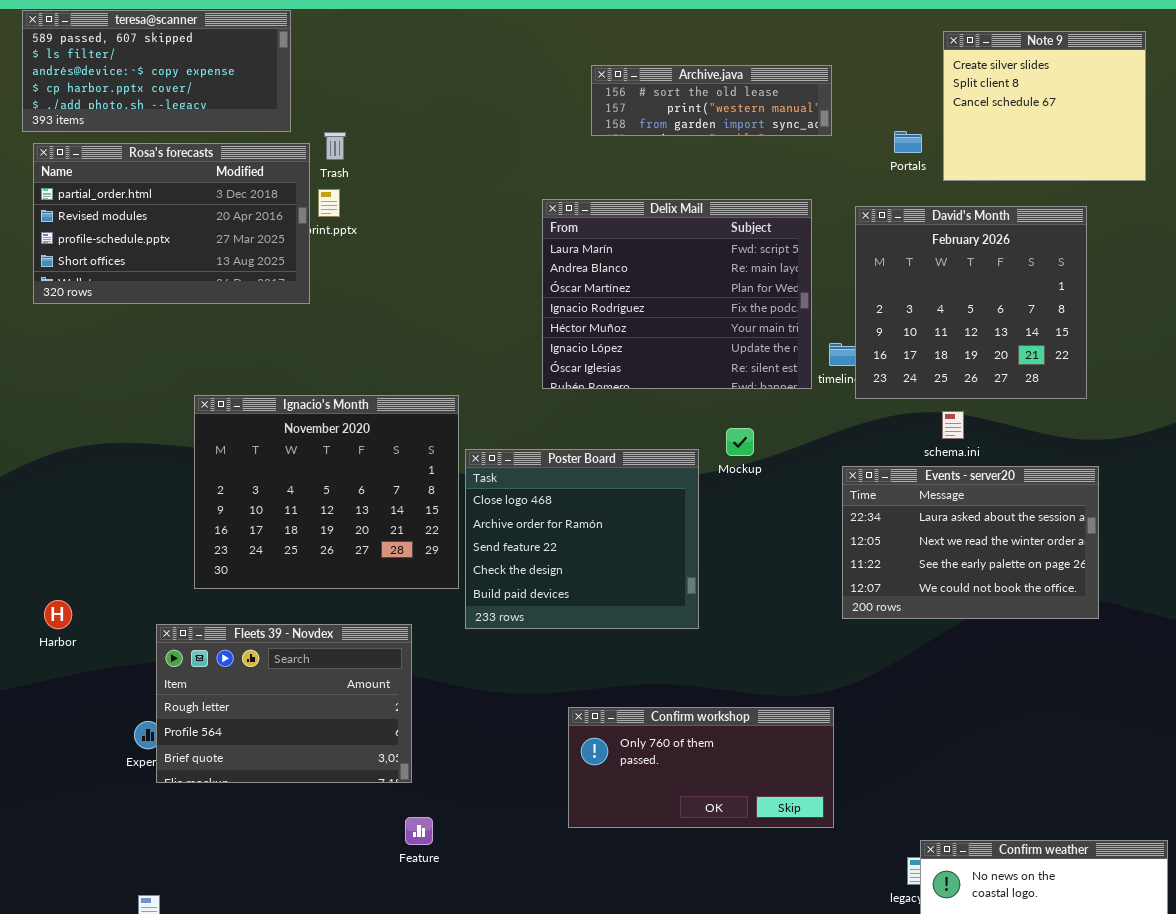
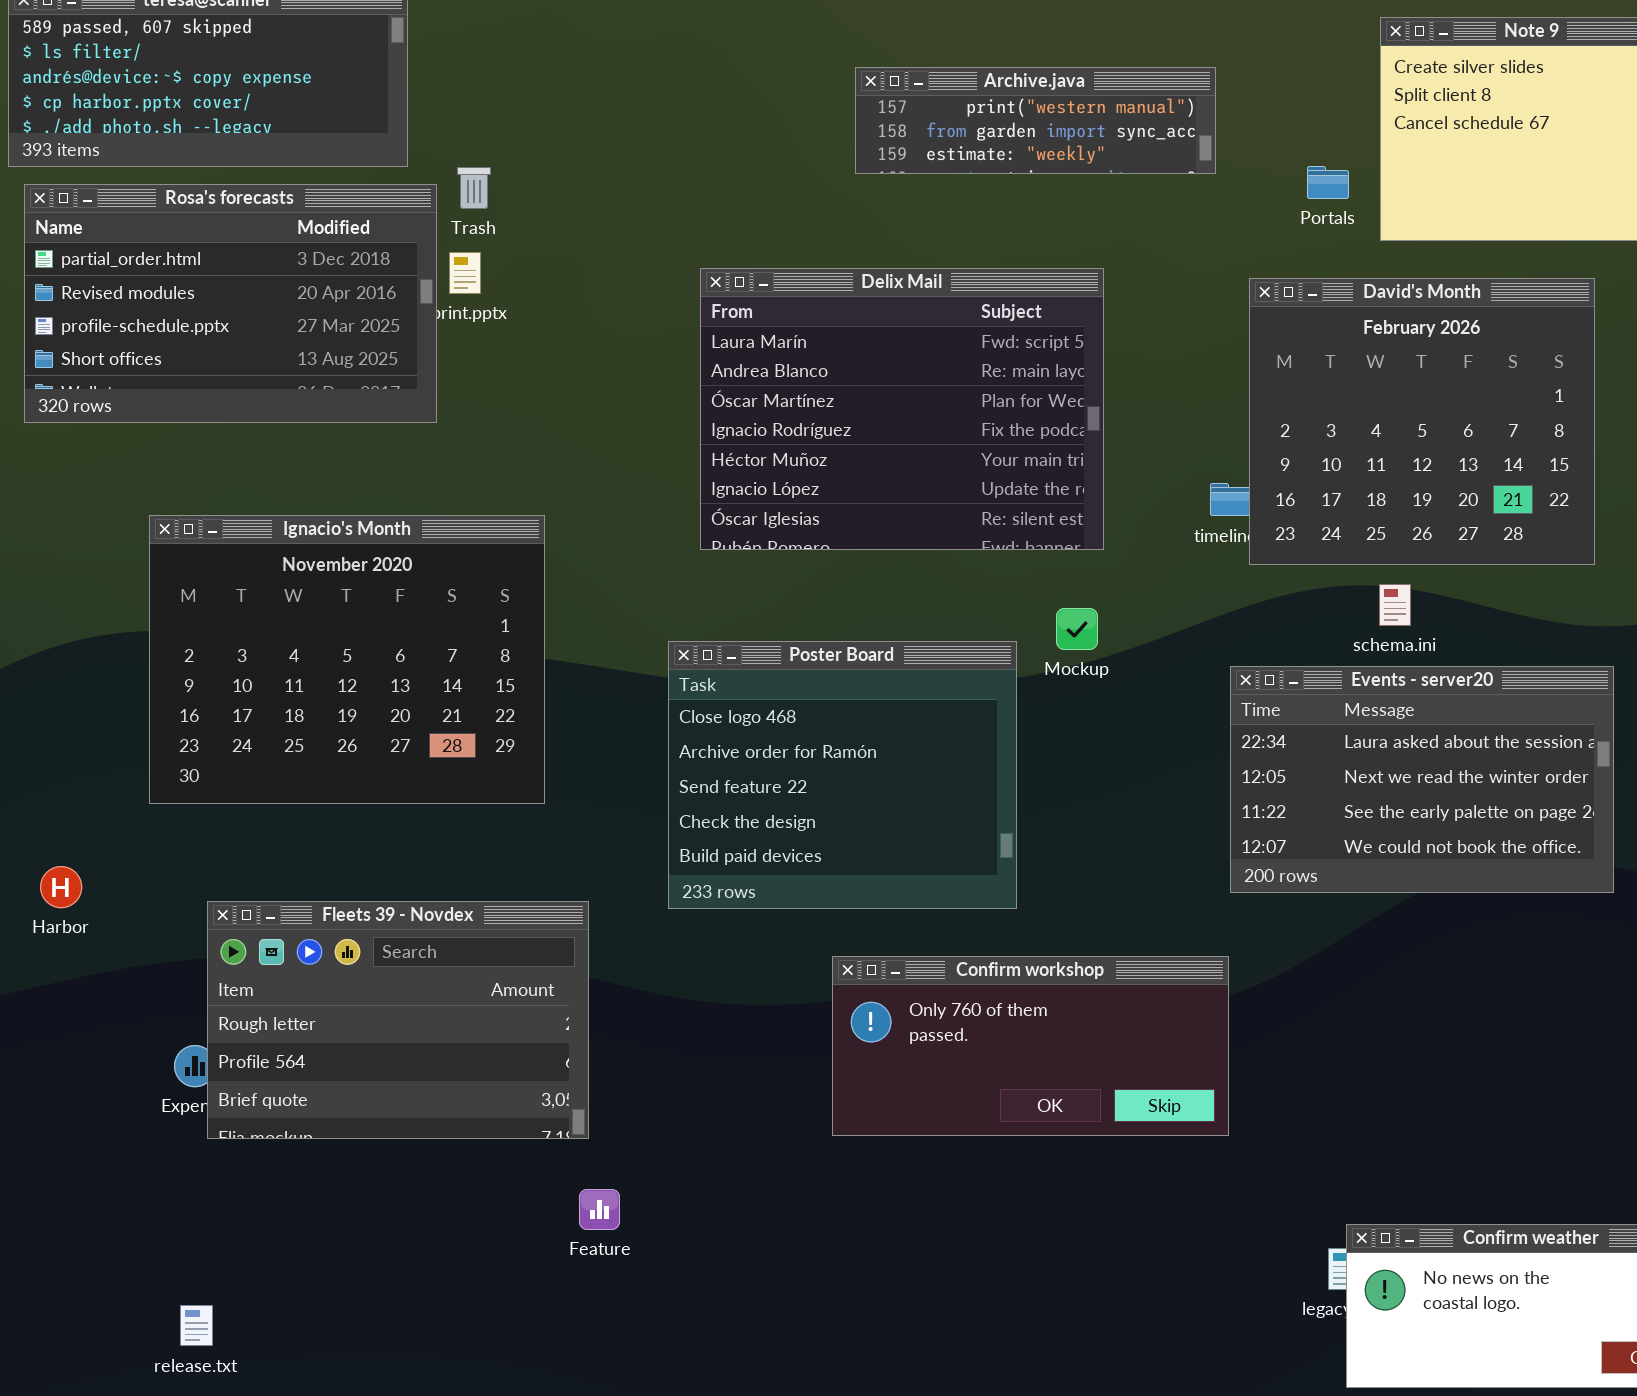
Archive.java: [591,65,832,136] -> [855,67,1216,174], scrolled down 1 row
Delix Mail: [542,199,812,389] -> [700,268,1104,550], moved
Ignacio's Month: [194,395,459,589] -> [149,515,545,804], moved
Confirm workshop: [568,707,834,828] -> [832,956,1229,1136], moved

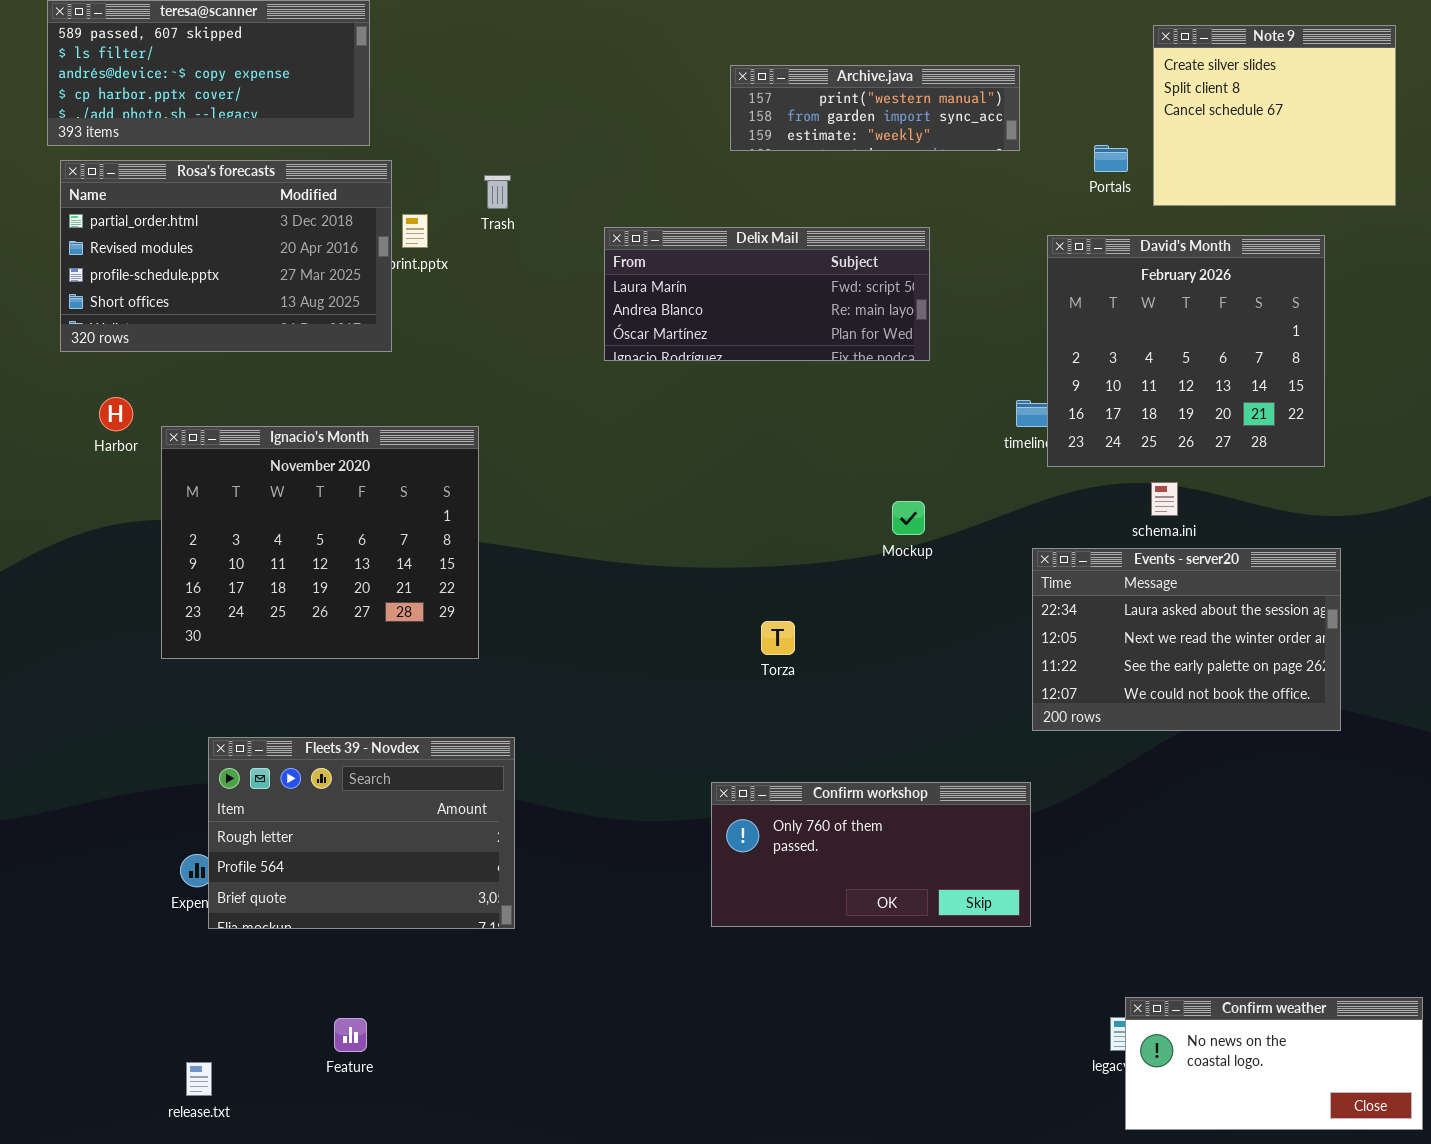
Trash: [457,167,491,209] -> [484,175,511,209], moved
Delix Mail: [700,268,1104,550] -> [604,227,930,361], resized
Poster Board: [668,641,1017,909] -> none, closed
Harbor: [40,866,82,908] -> [99,397,133,431], moved
Feature: [579,1189,620,1230] -> [334,1018,367,1052], moved

